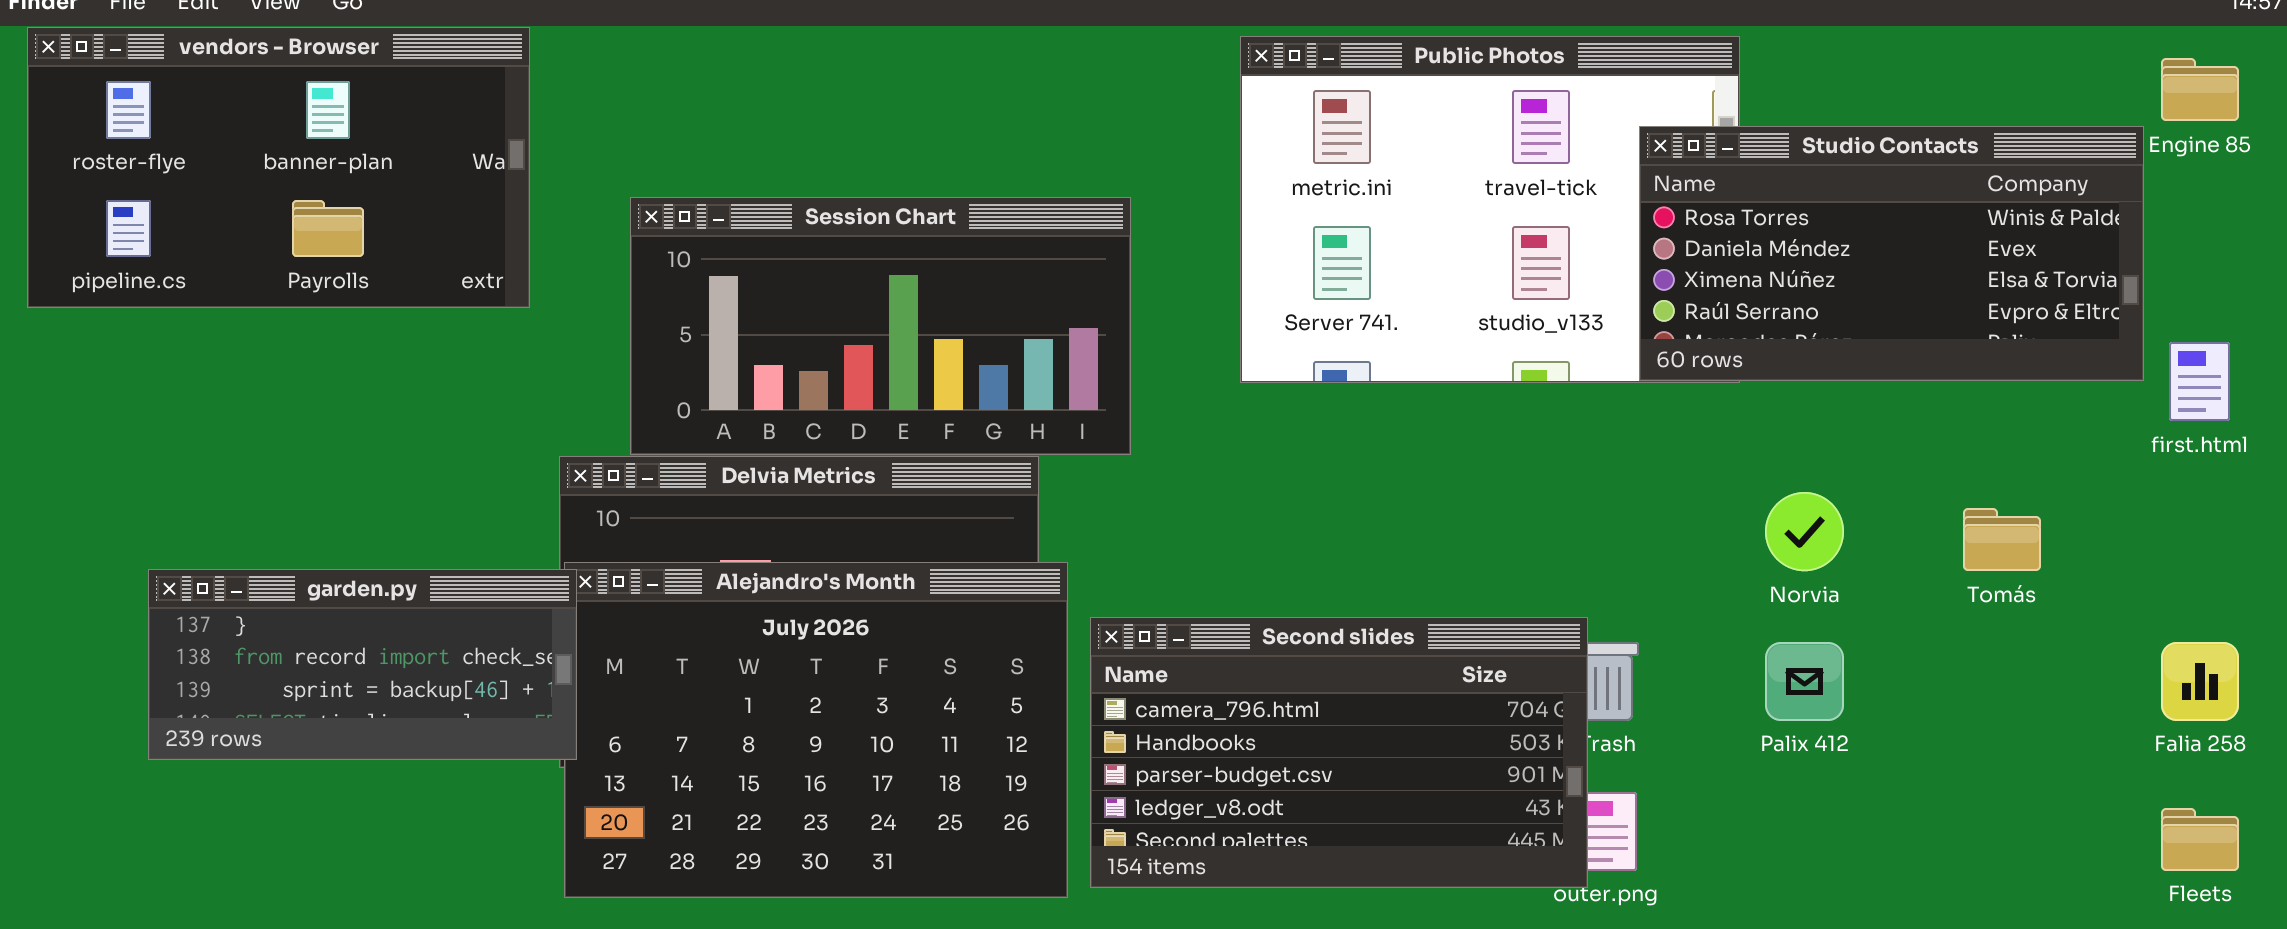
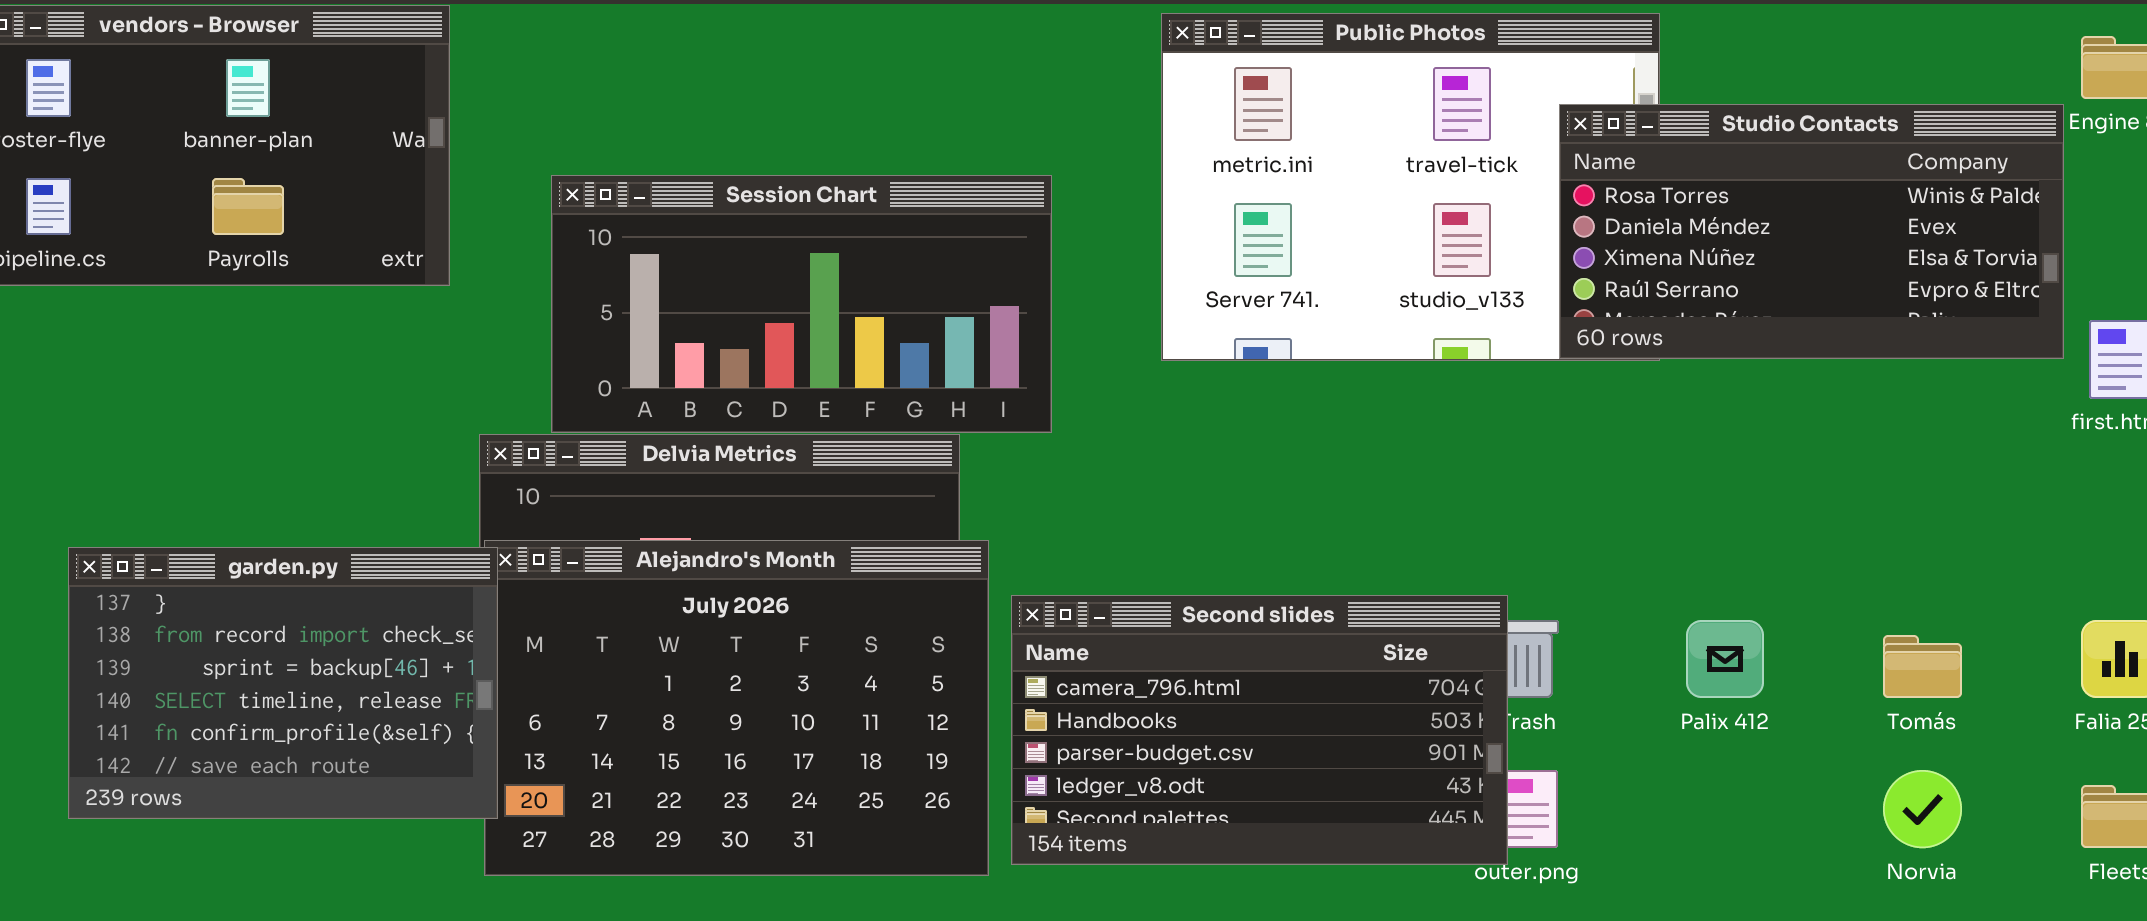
Norvia: [1765,492,1844,571] -> [1883,770,1962,848], moved
Tomás: [1963,508,2041,571] -> [1883,635,1962,698], moved
garden.py: [148,569,577,760] -> [68,547,498,819], resized

